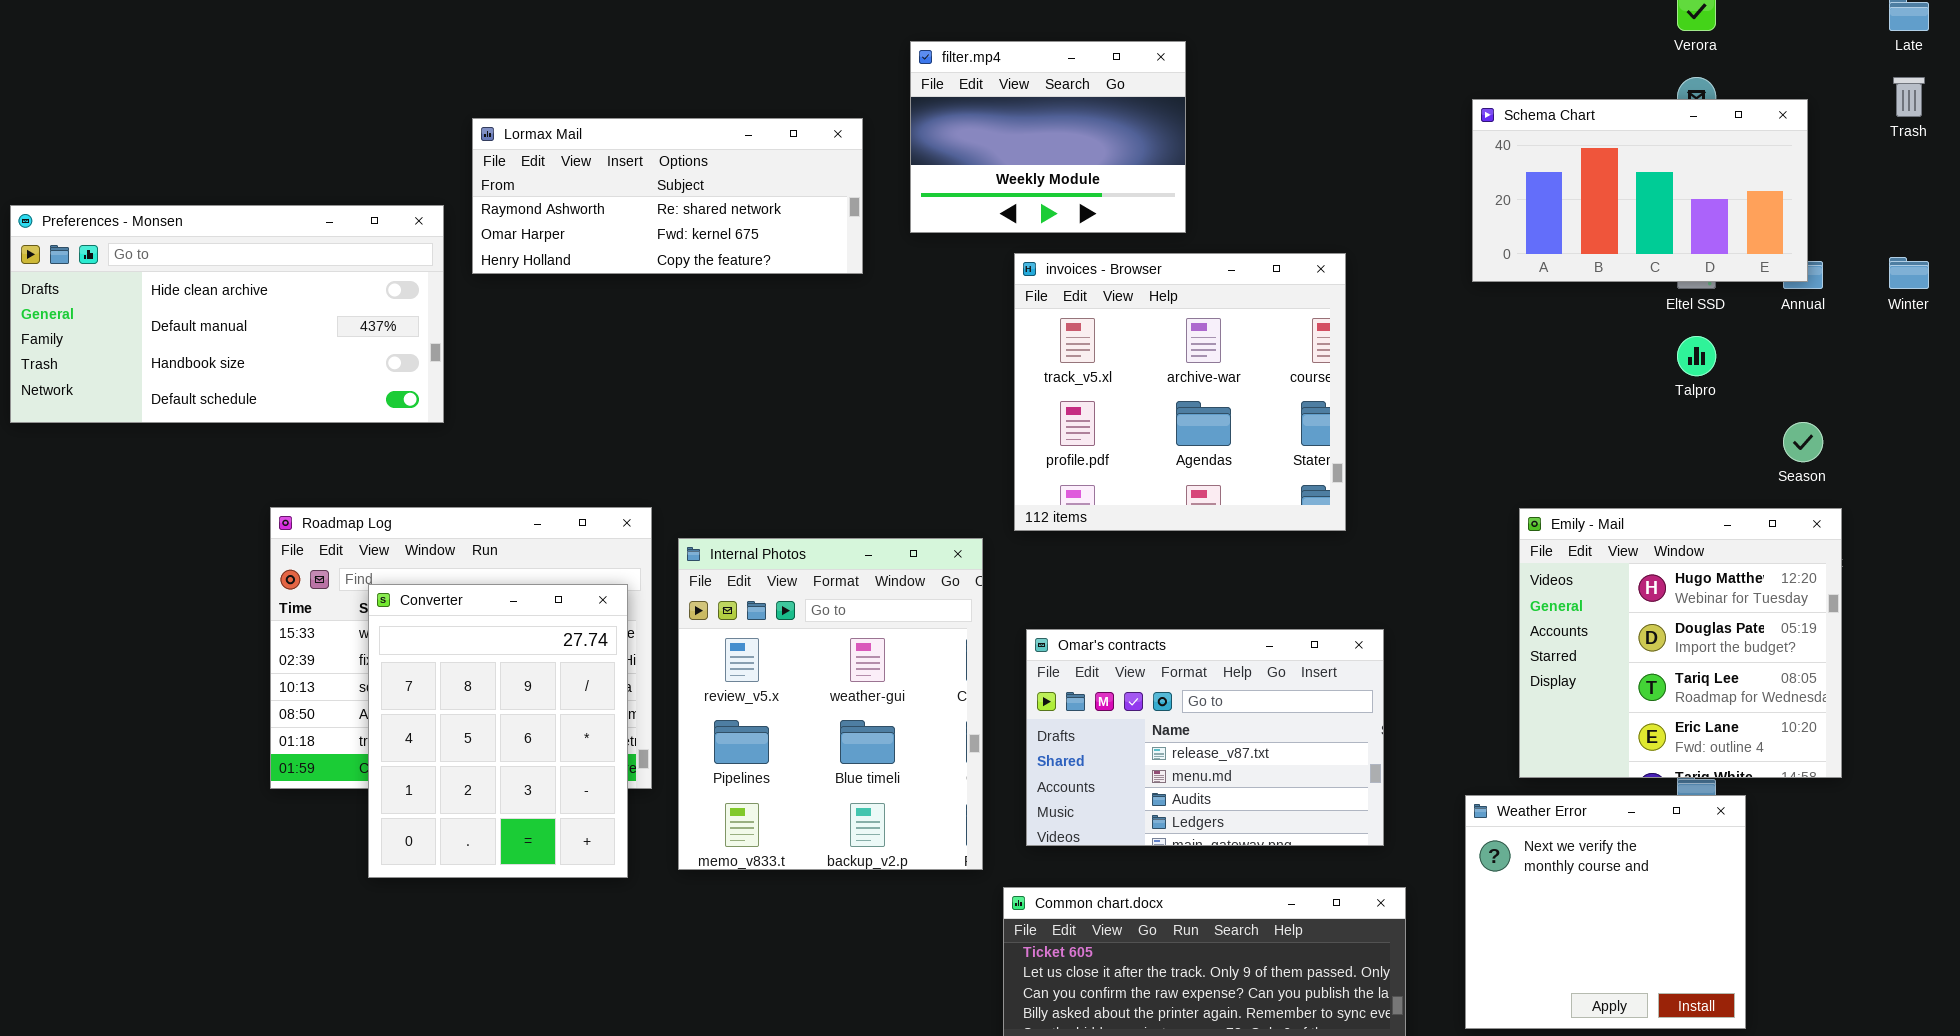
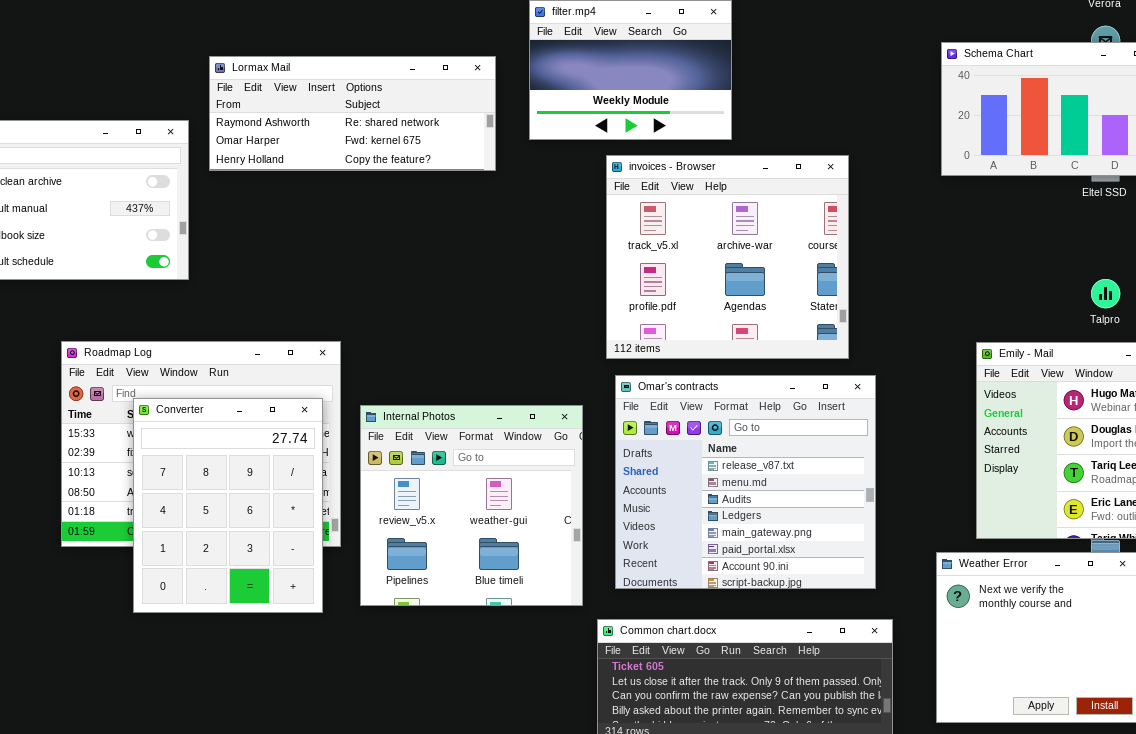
Talpro: [1677,336,1716,376] -> [1091,279,1120,308], moved
Internal Photos: [678,538,983,870] -> [360,405,583,606], resized
Omar's contracts: [1026,629,1384,846] -> [615,375,876,589], resized

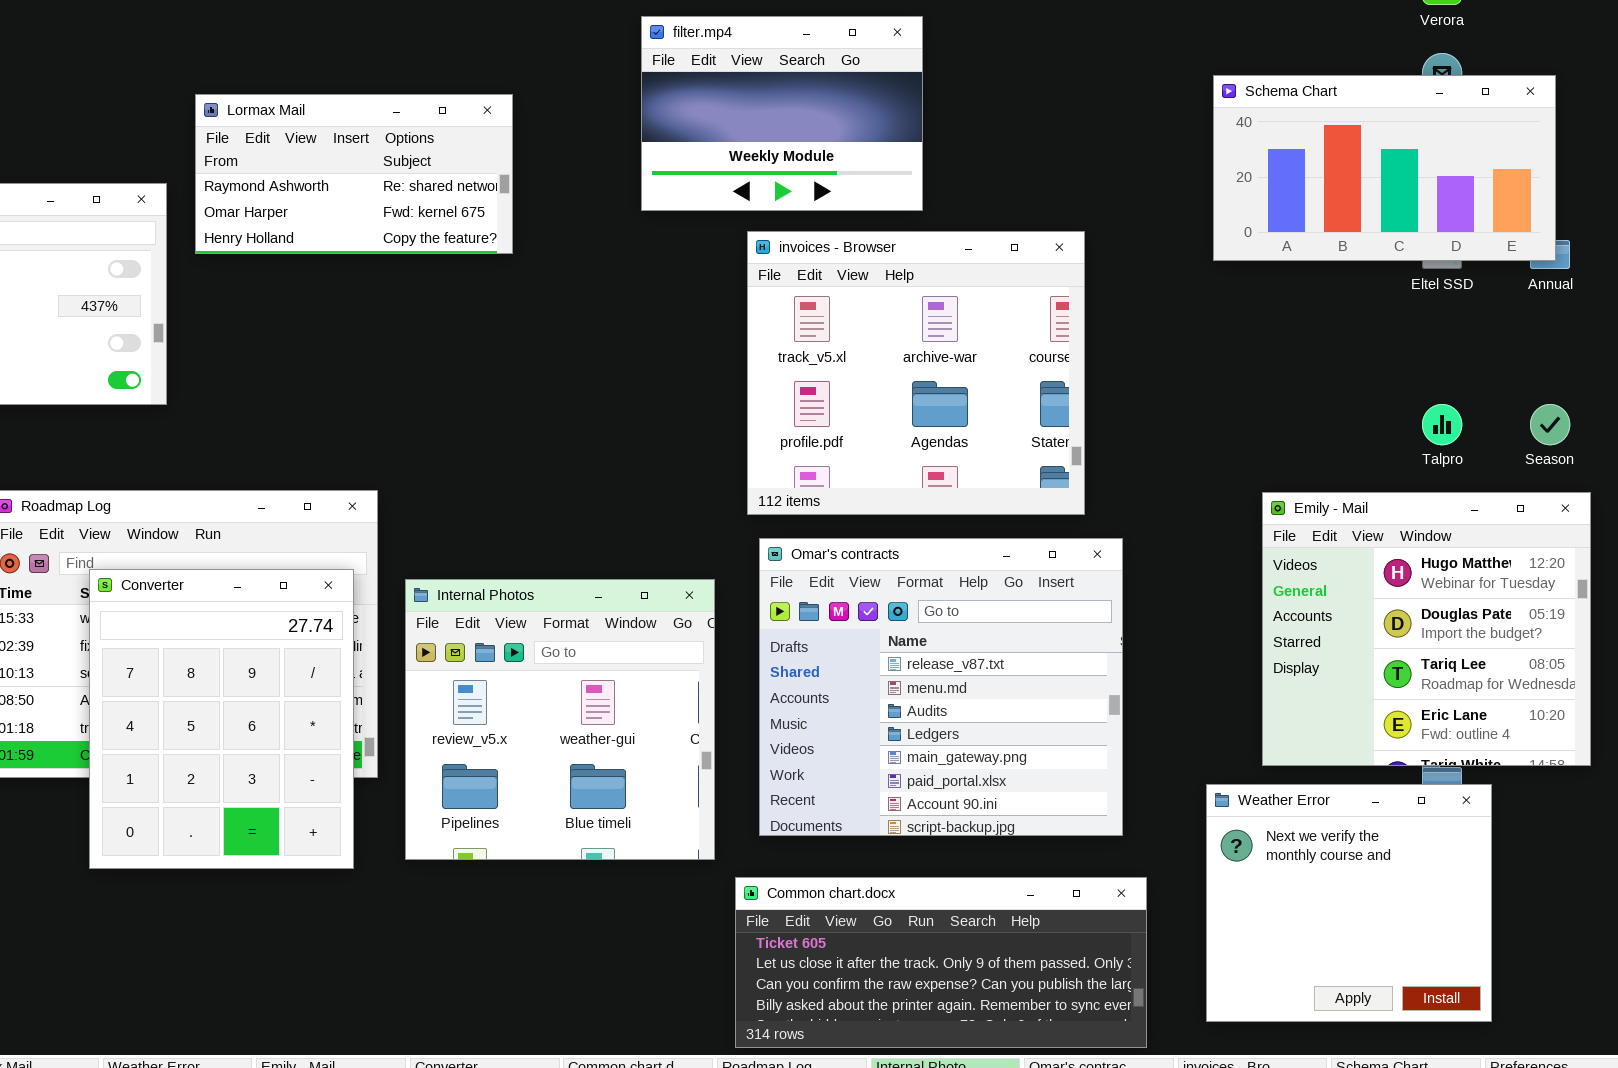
Lormax Mail: [209,56,496,171] -> [195,94,513,254], resized

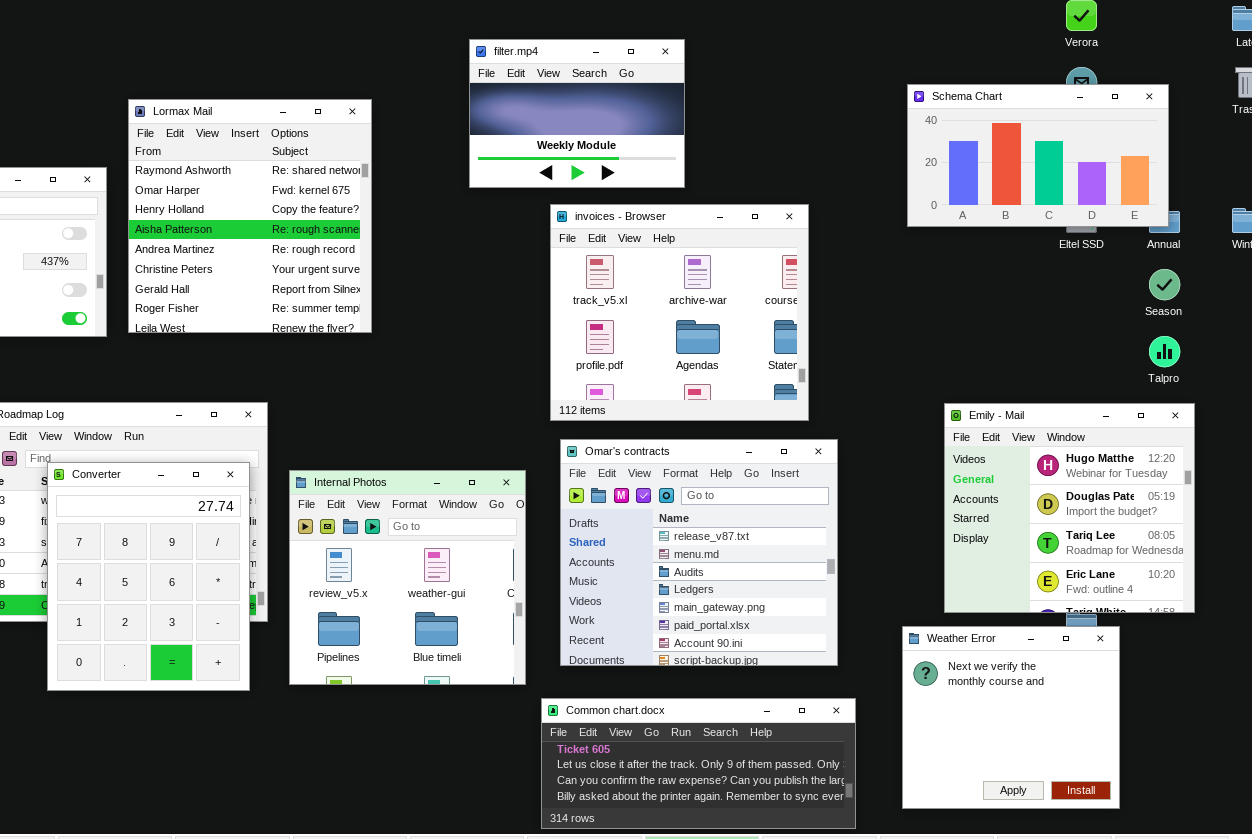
Lormax Mail: [195,94,513,254] -> [128,99,372,333], resized
Talpro: [1422,404,1462,445] -> [1149,336,1180,367], moved
Season: [1530,404,1570,445] -> [1149,269,1180,300], moved

